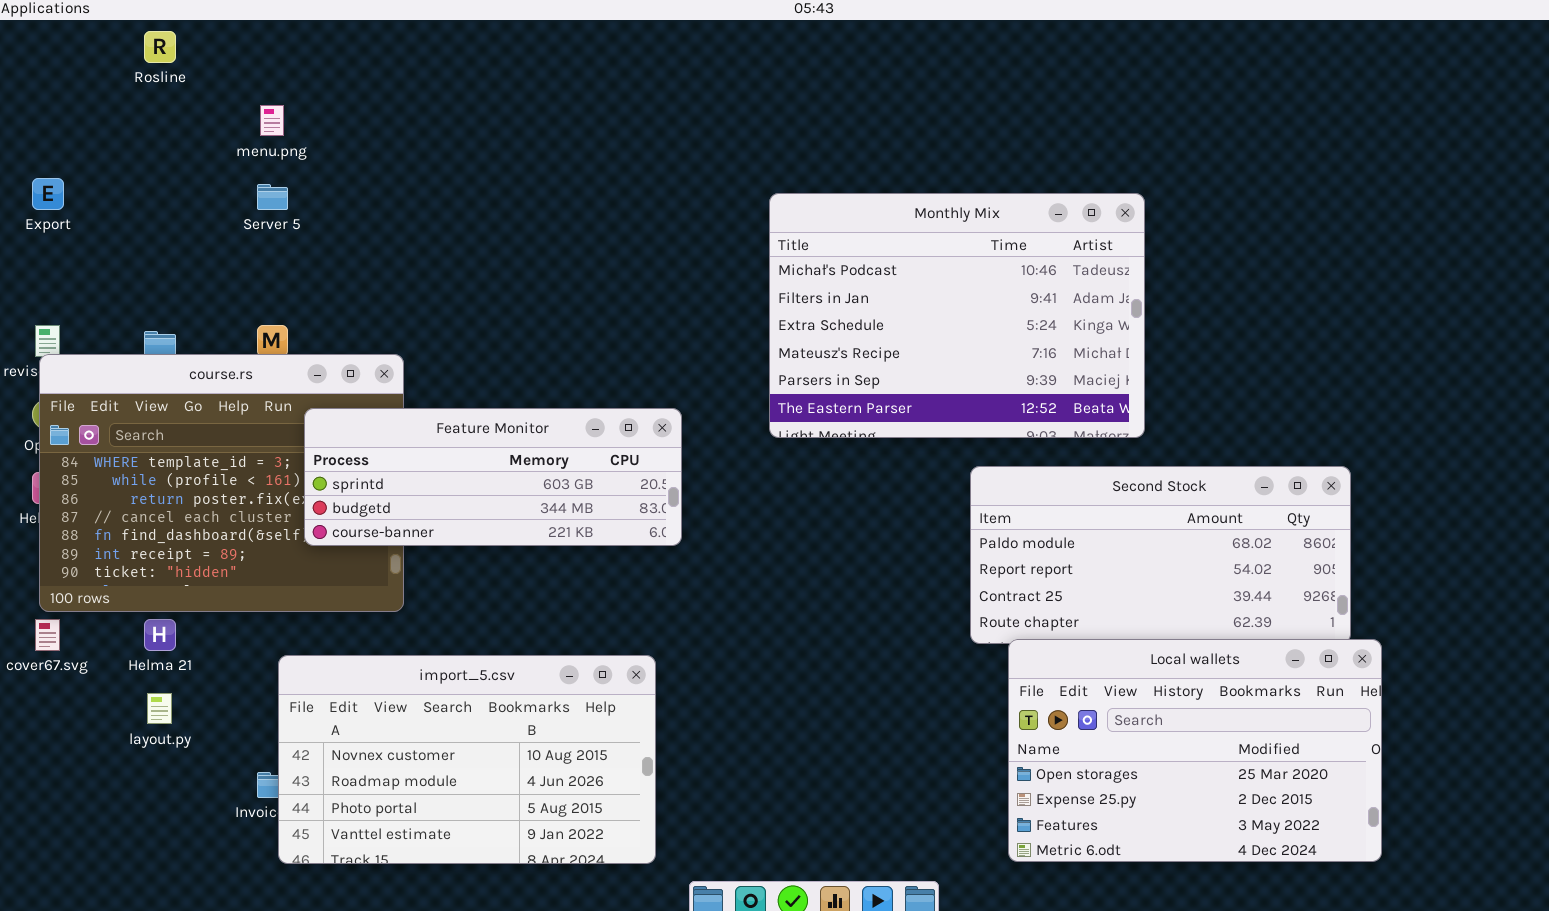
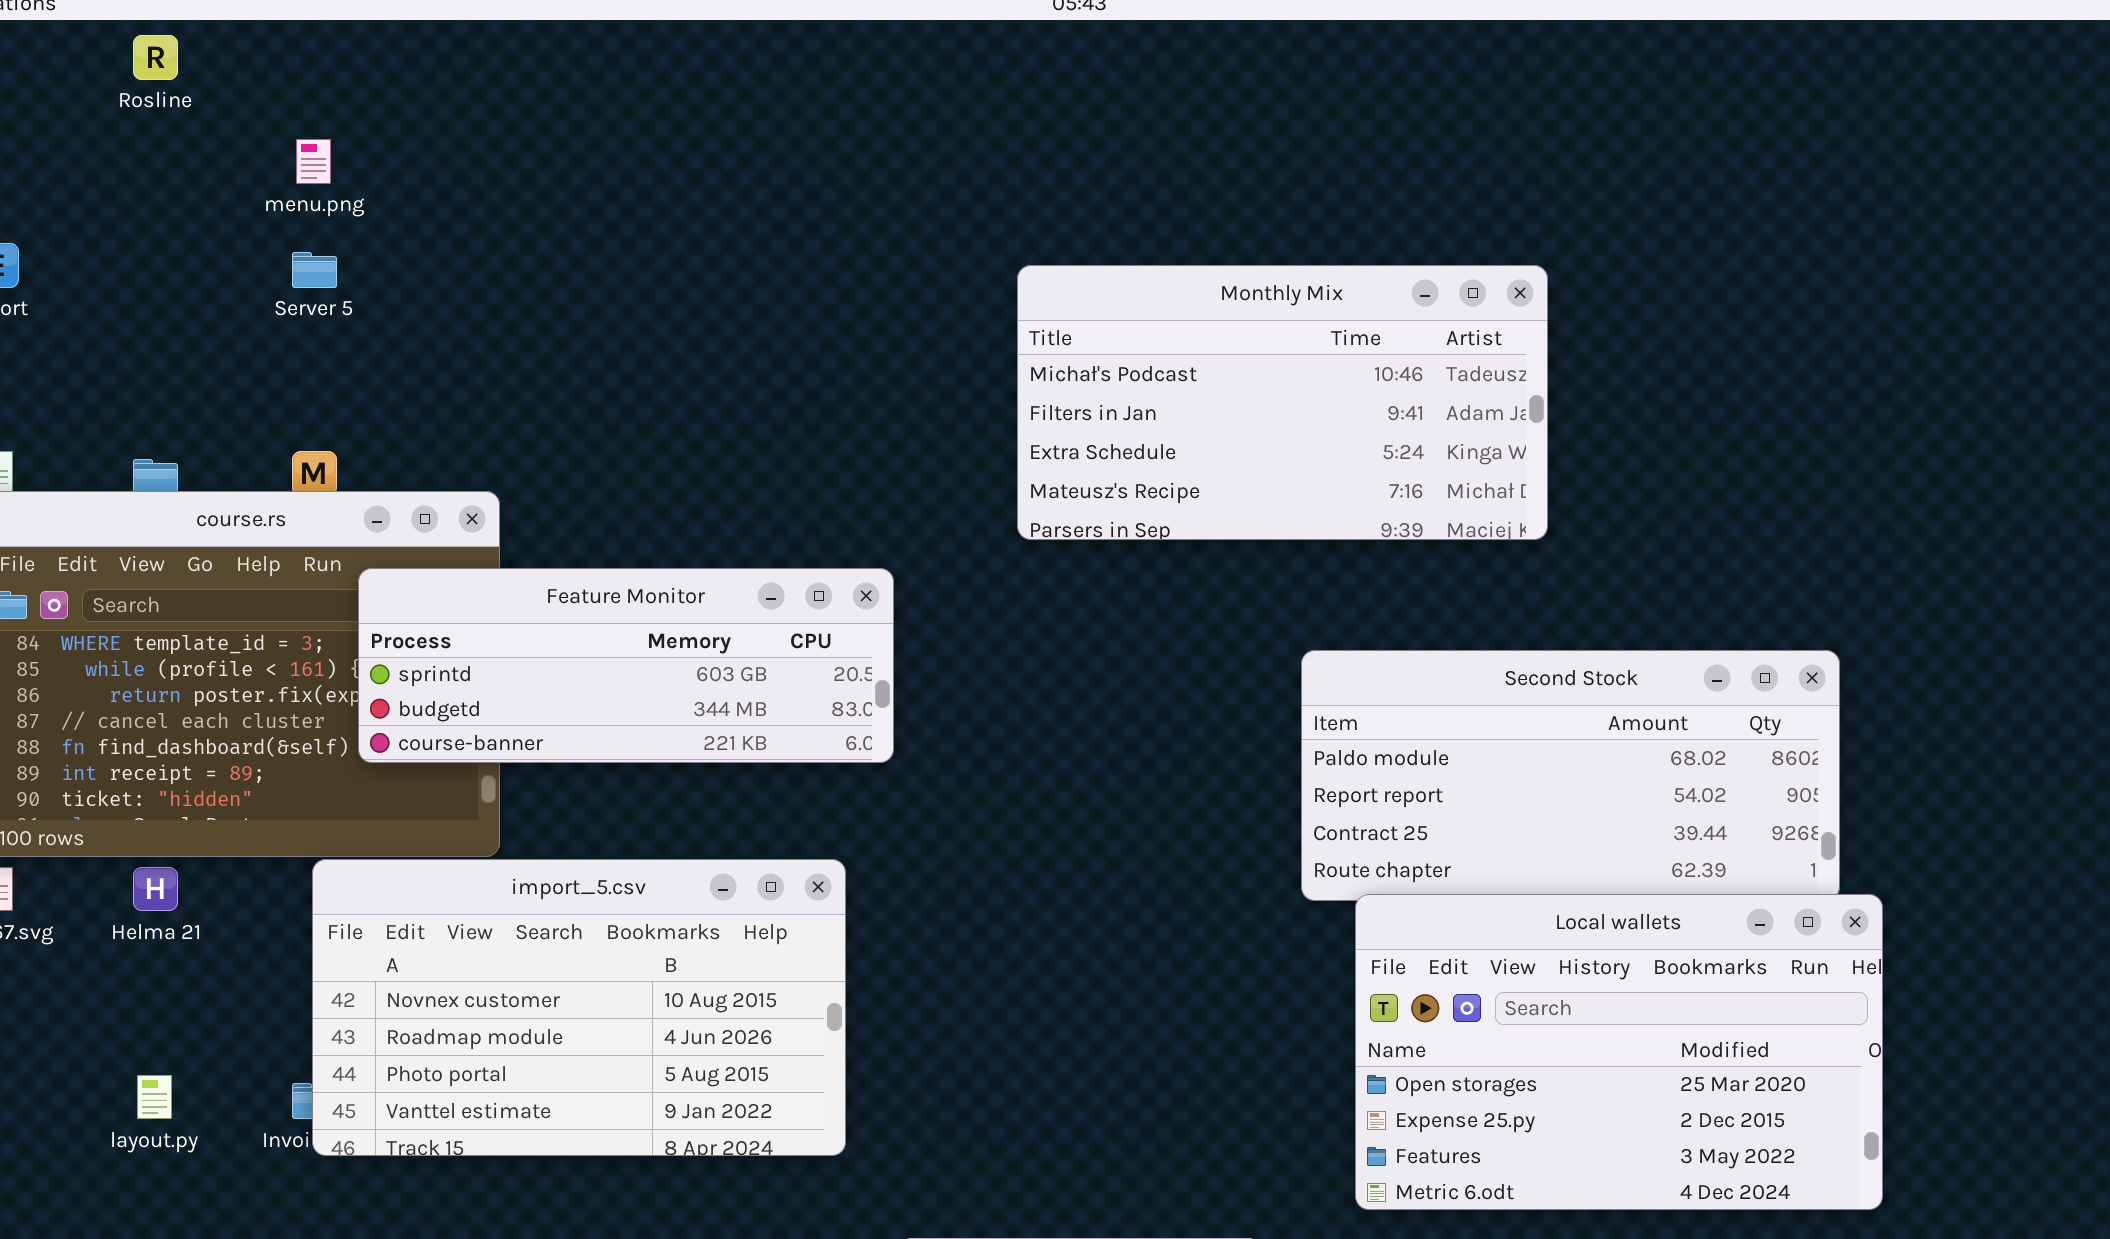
Monthly Mix: [769,193,1145,438] -> [1017,265,1548,540], resized
import_5.csv: [278,655,656,864] -> [312,859,846,1156], moved
layout.py: [147,693,172,724] -> [137,1075,172,1119], moved

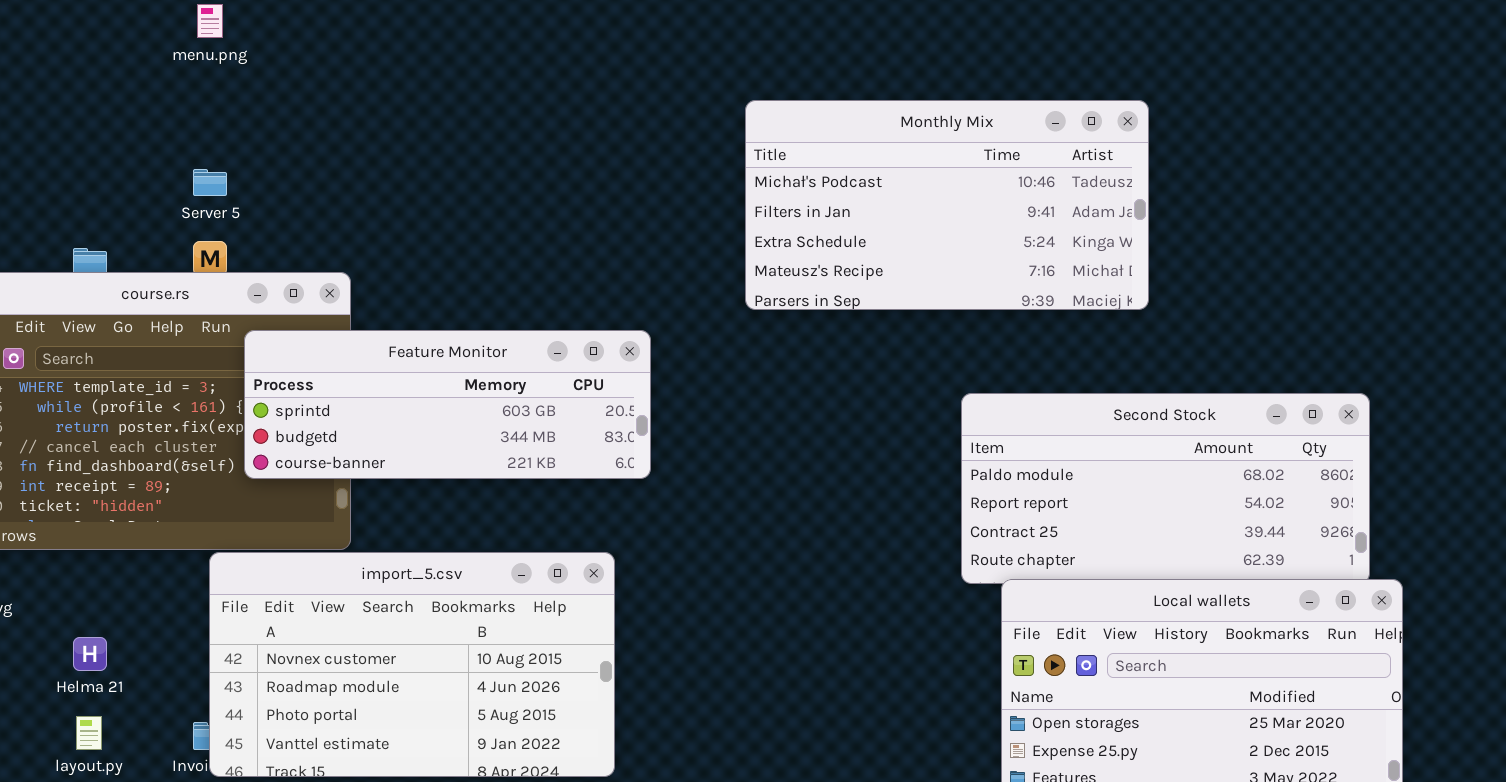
Server 5: [292,252,337,288] -> [193,169,227,196], moved
Helma 21: [133,867,178,911] -> [73,637,107,671], moved

